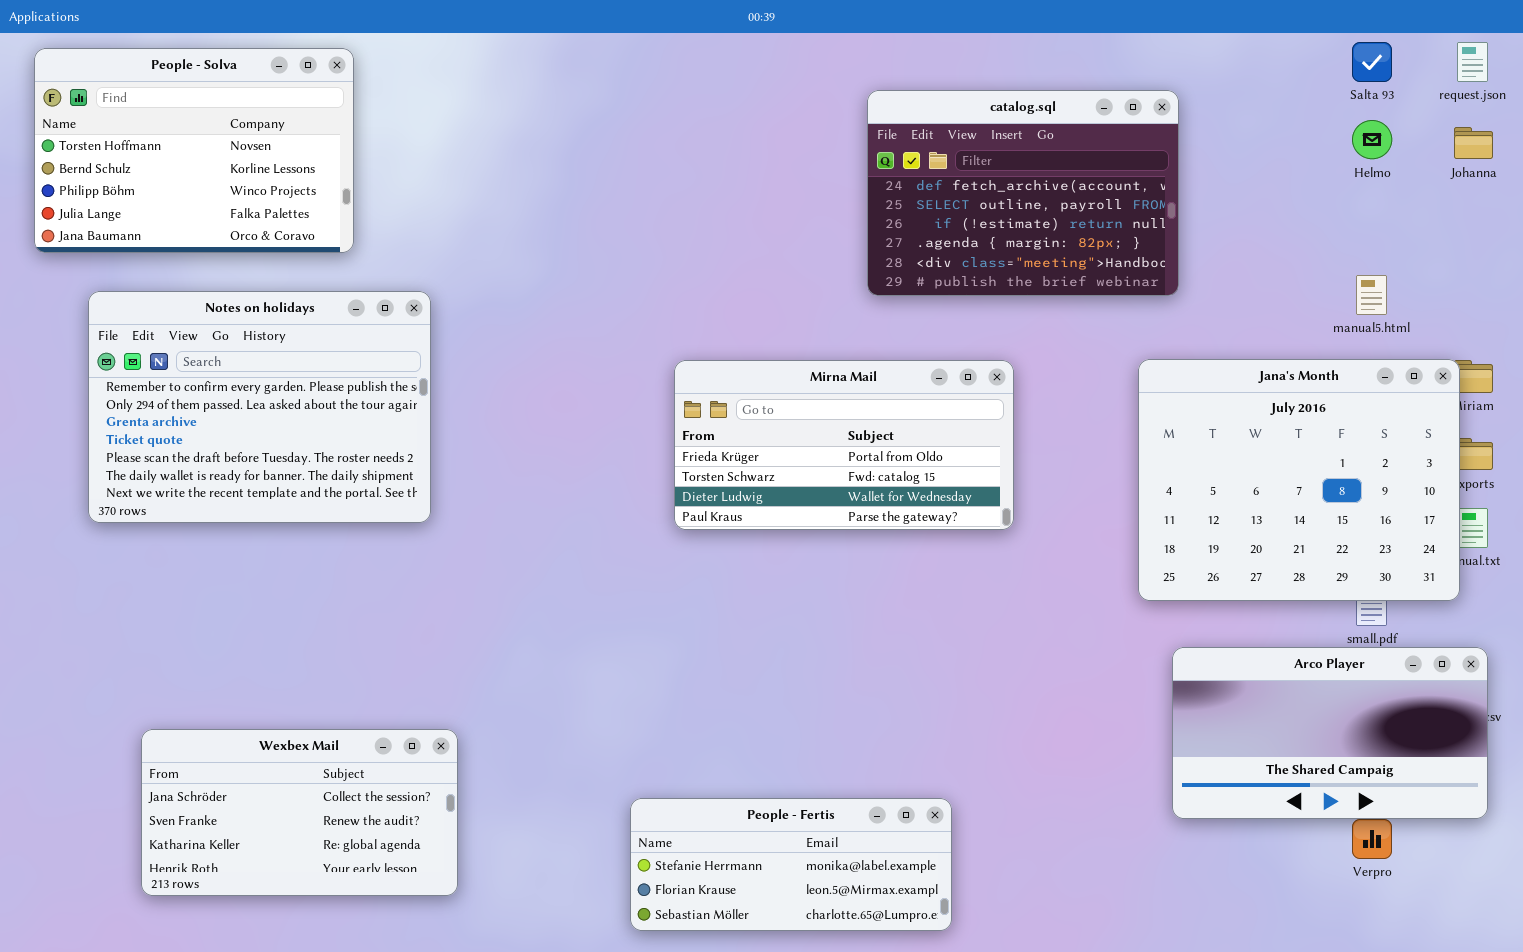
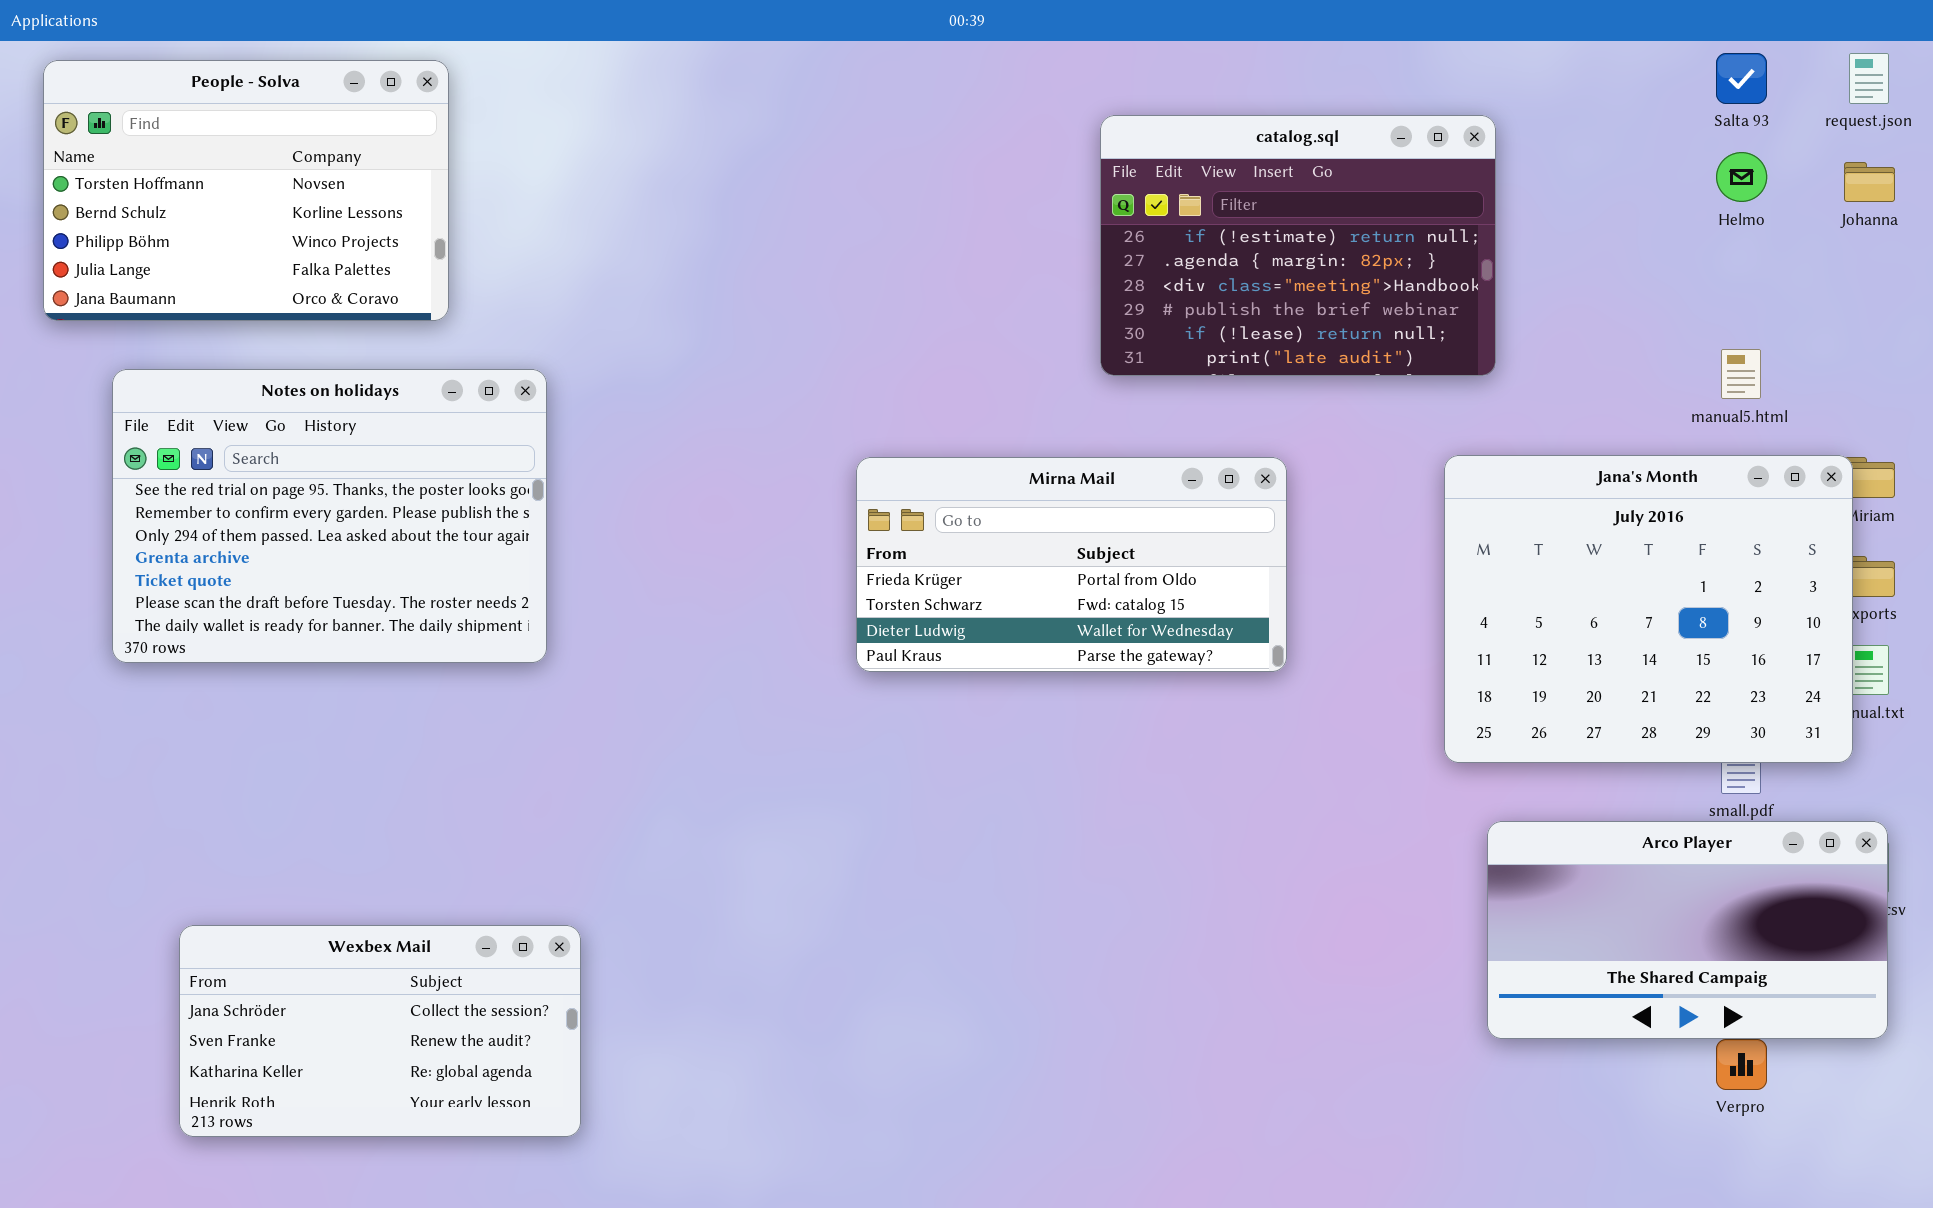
catalog.sql: [867,90,1179,296] -> [1100,115,1496,376], scrolled down 2 rows
Notes on holidays: [88,291,431,523] -> [112,369,547,663], scrolled up 1 row
People - Fertis: [630,798,952,931] -> none, closed

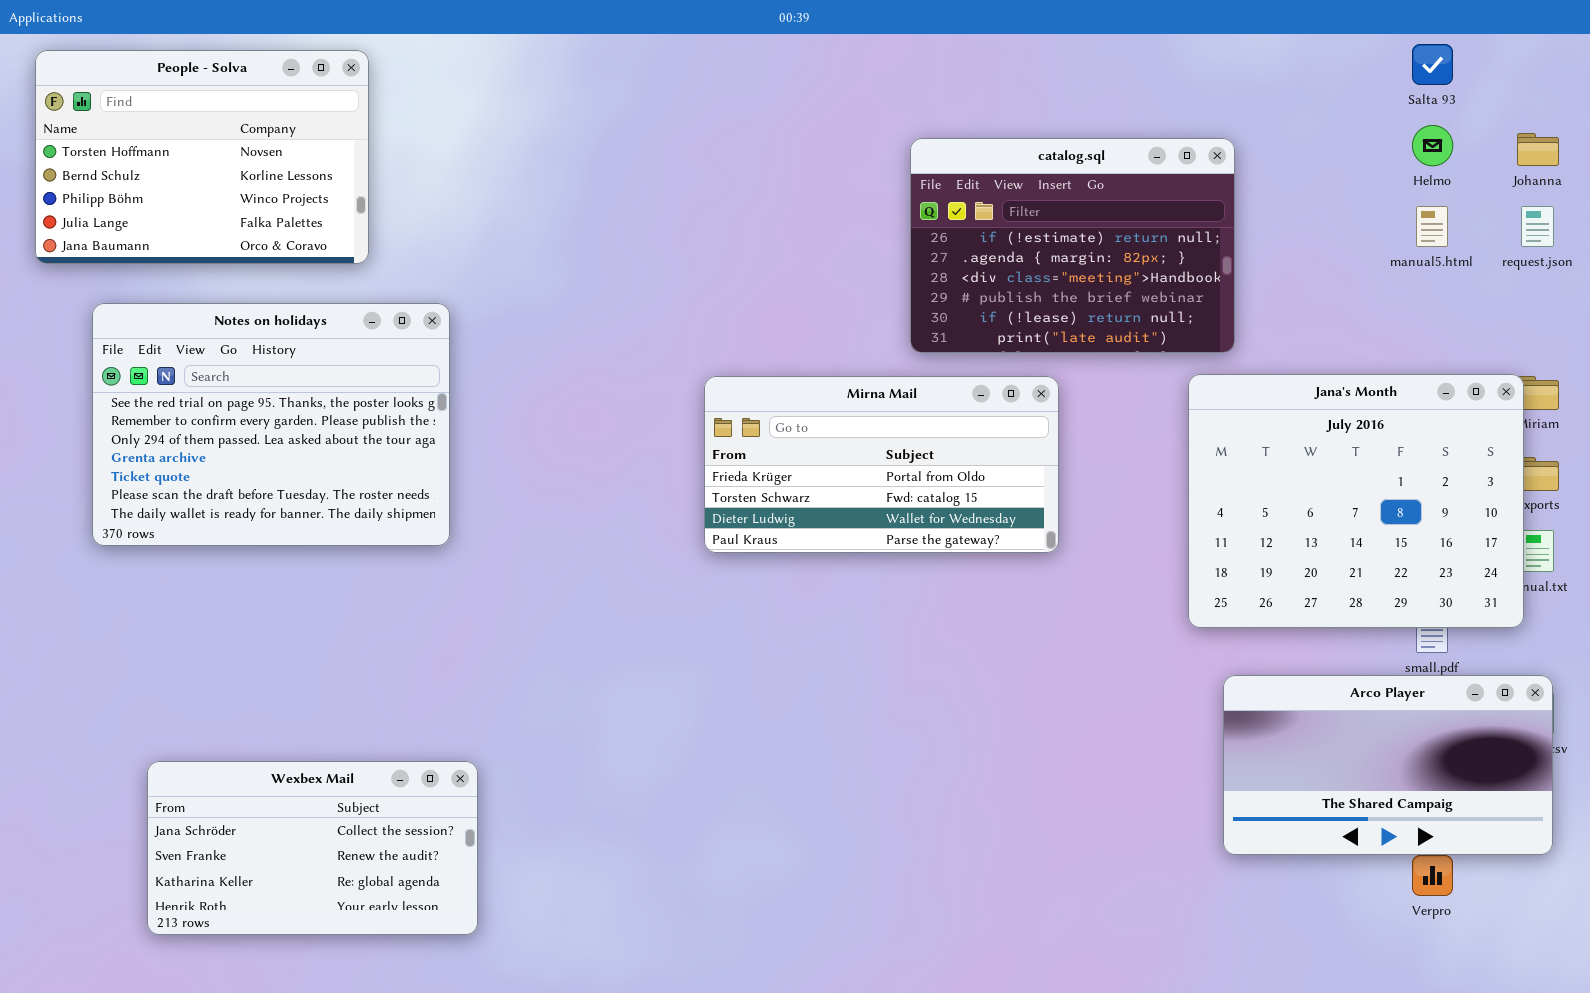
request.json: [1849,53,1889,104] -> [1521,206,1554,247], moved
catalog.sql: [1100,115,1496,376] -> [910,138,1235,353], moved
manual5.html: [1721,349,1761,399] -> [1416,206,1448,247], moved

